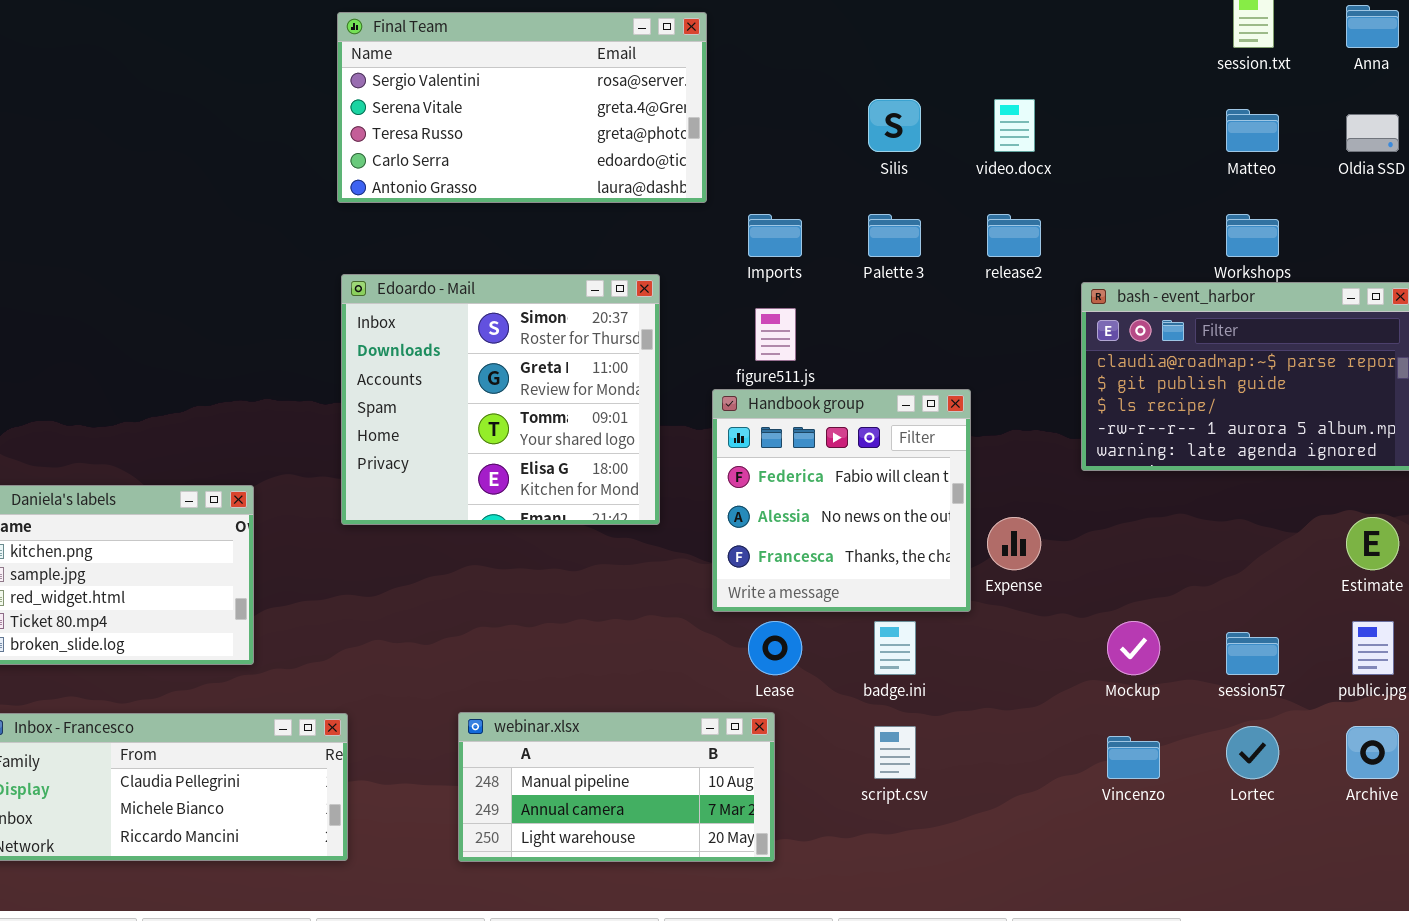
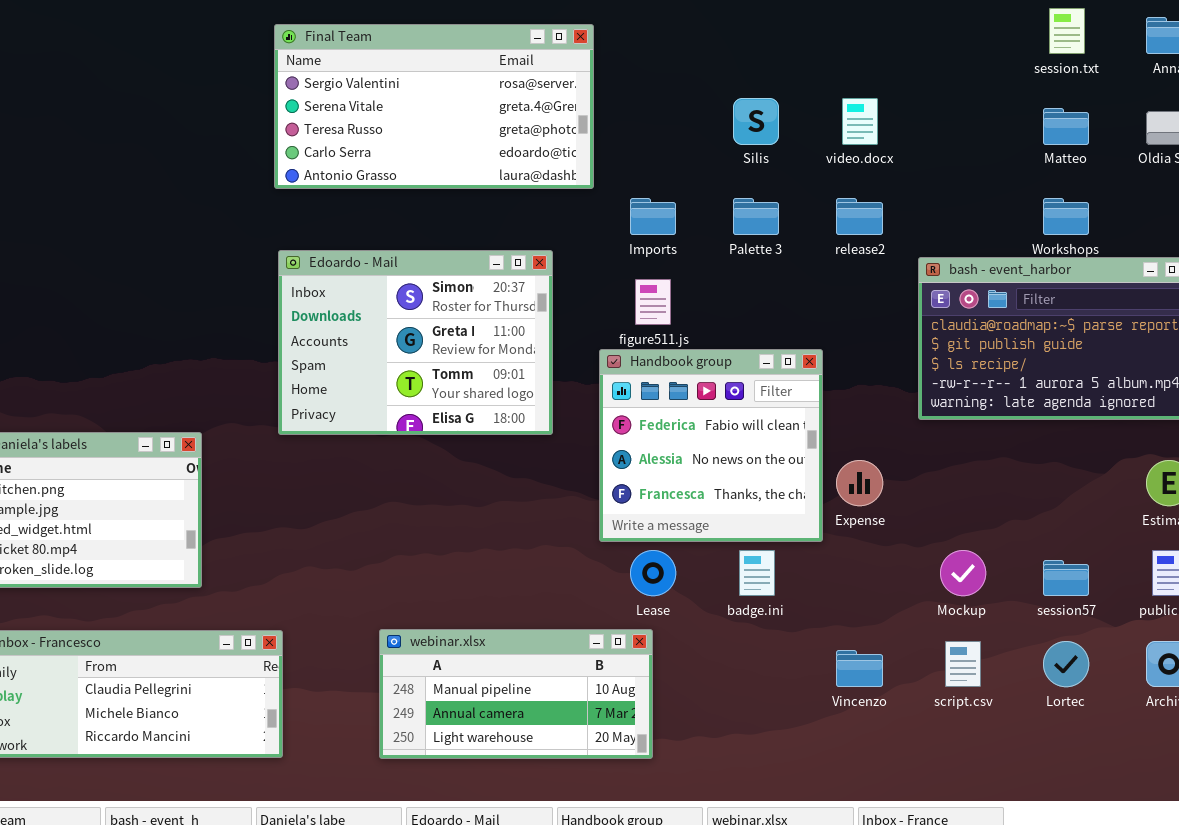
Edoardo - Mail: [341,274,660,525] -> [278,250,553,435], resized
script.csv: [874,726,916,779] -> [945,641,981,687], moved
Vincenzo: [1107,736,1160,779] -> [836,650,883,687], moved

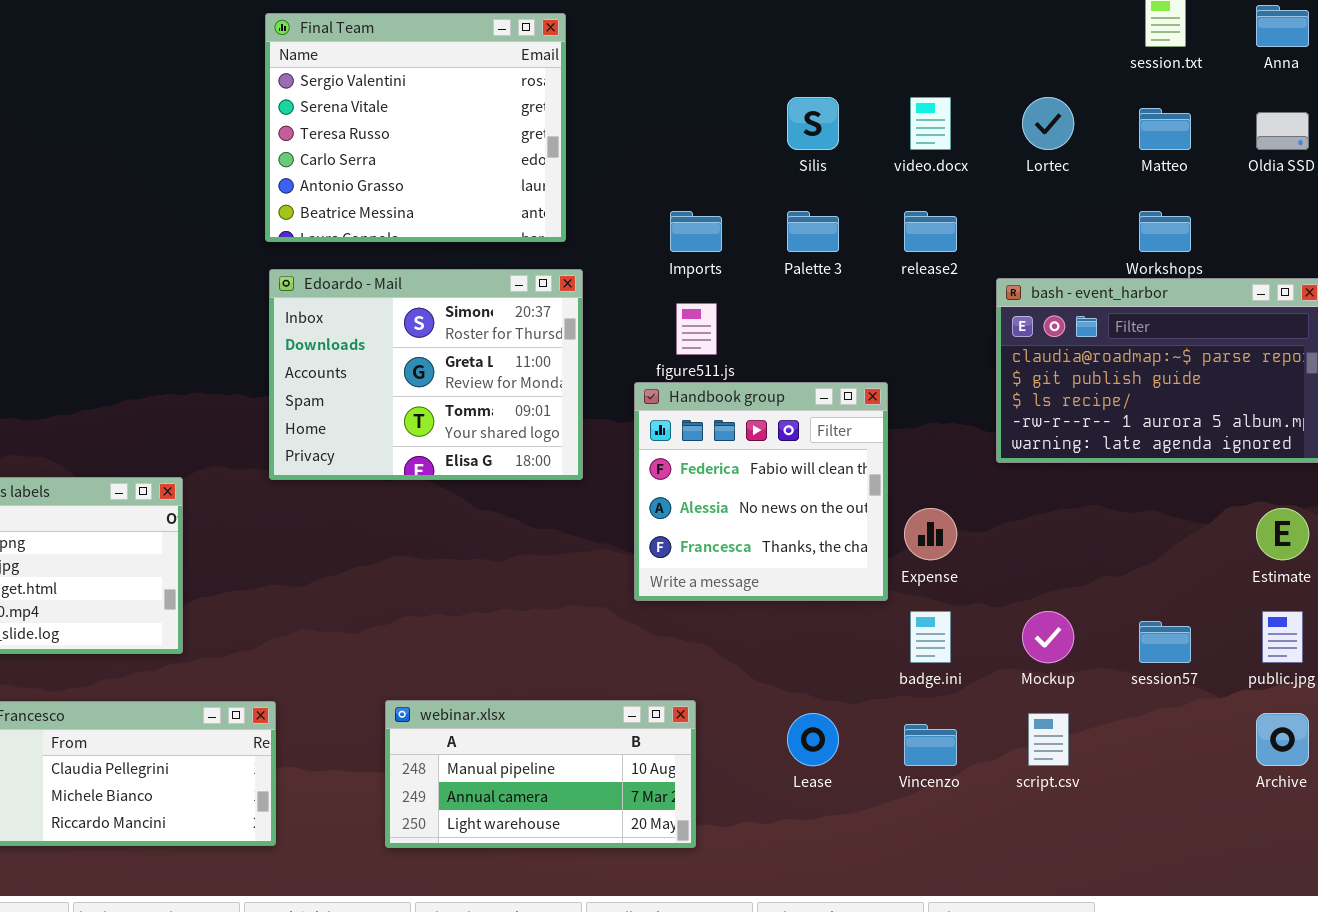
Final Team: [274,24,594,189] -> [265,13,566,242], resized
Lease: [630,550,676,596] -> [787,713,839,766], moved
badge.ini: [739,550,775,596] -> [910,611,951,663], moved
Lortec: [1043,641,1089,687] -> [1022,97,1074,150], moved

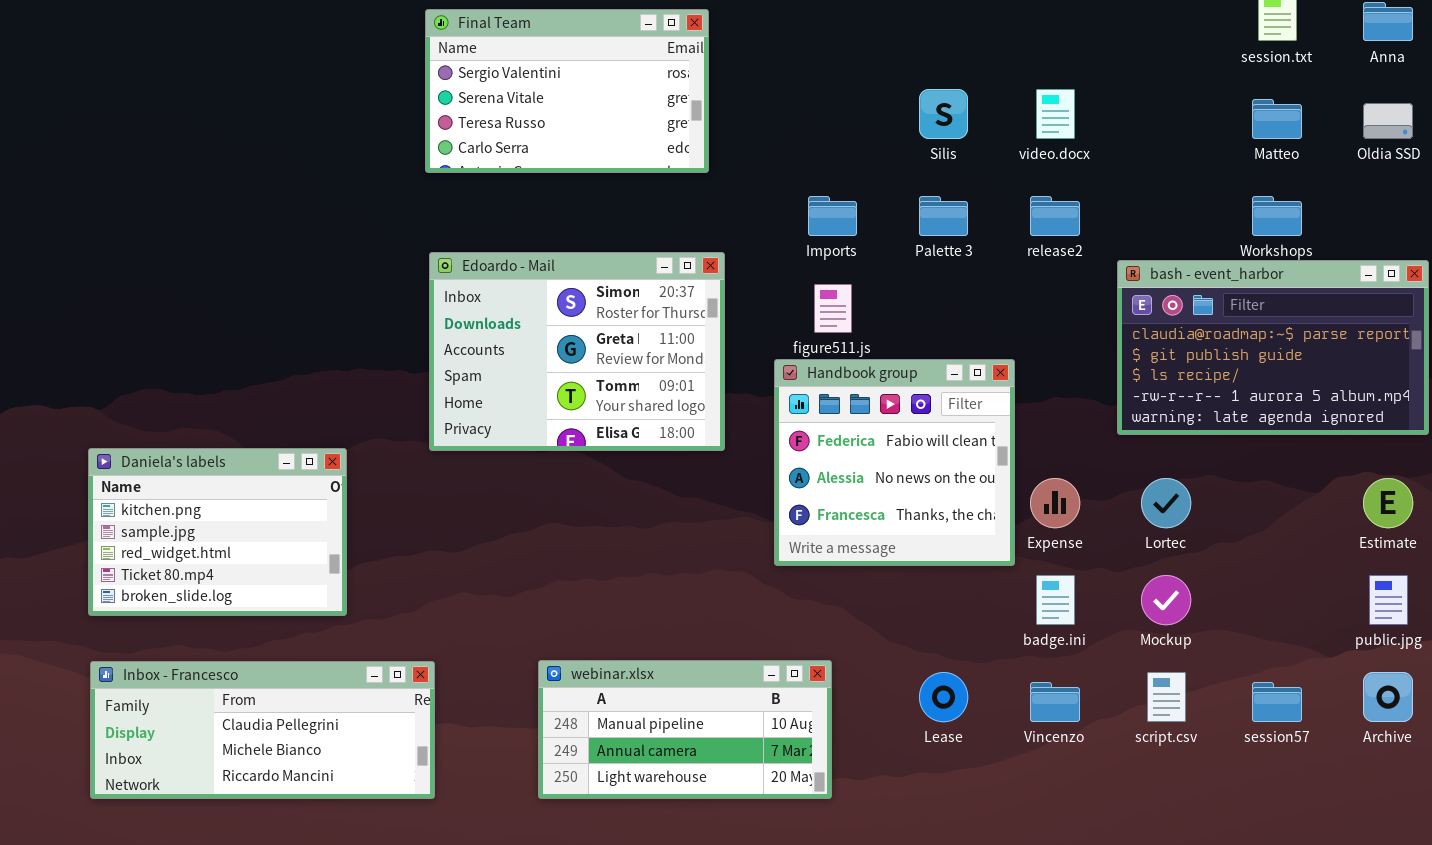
Final Team: [265,13,566,242] -> [425,9,709,173], resized
Lortec: [1022,97,1074,150] -> [1141,478,1191,528], moved
session57: [1139,621,1191,663] -> [1252,682,1302,722], moved

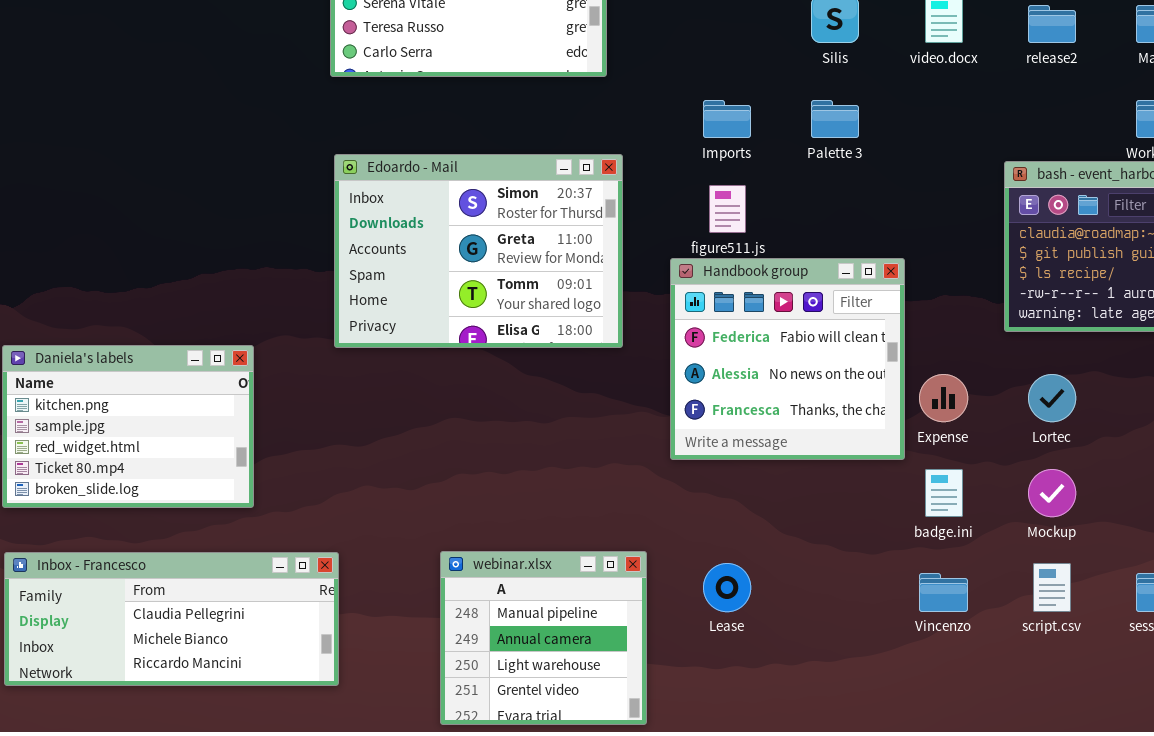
release2: [1030,196,1080,236] -> [1028,5,1076,43], moved
webinar.xlsx: [538,660,832,799] -> [440,551,647,725], resized
Lease: [919,672,968,722] -> [703,563,751,612], moved

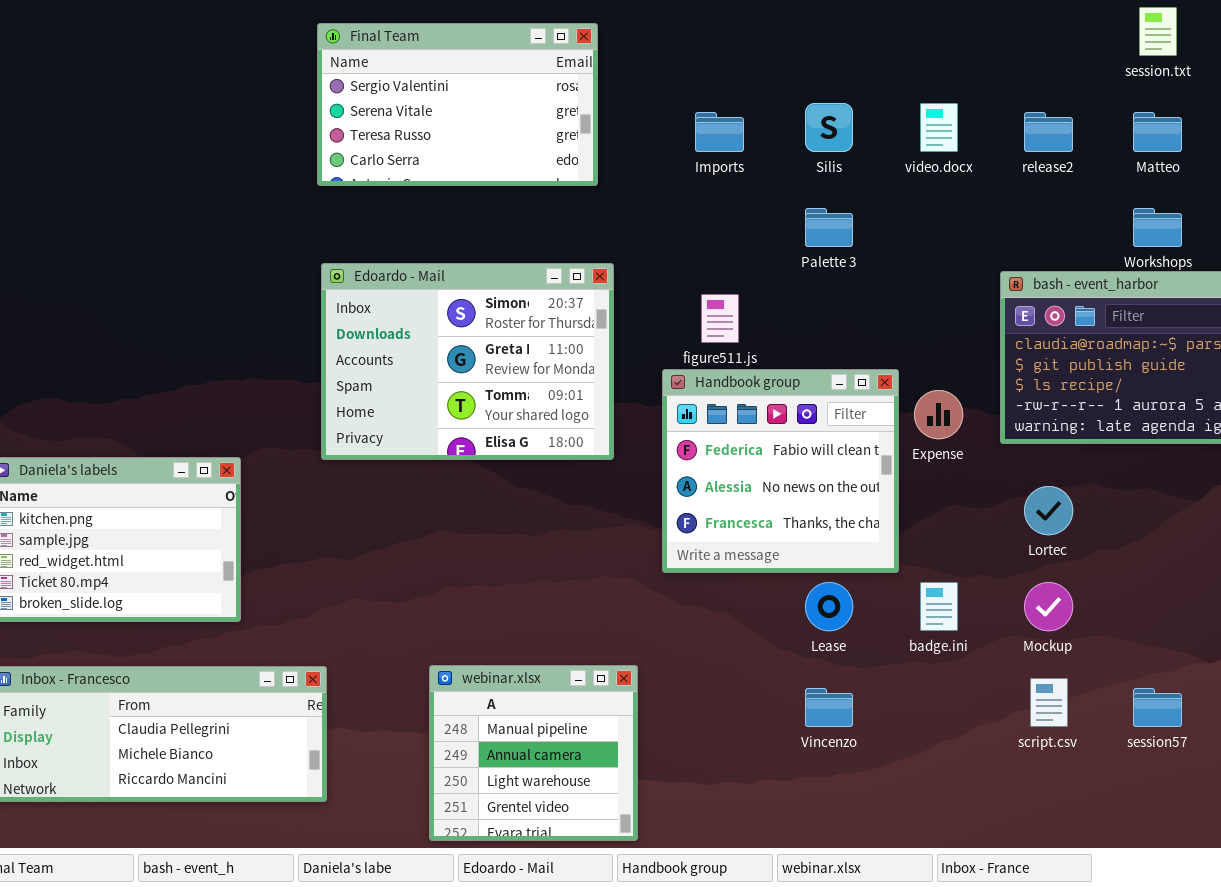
Imports: [703,100,751,138] -> [695,112,744,152], moved
Expense: [919,374,968,422] -> [914,390,963,439], moved
Lease: [703,563,751,612] -> [805,582,853,631], moved
Vincenzo: [919,573,968,612] -> [805,688,853,727], moved

